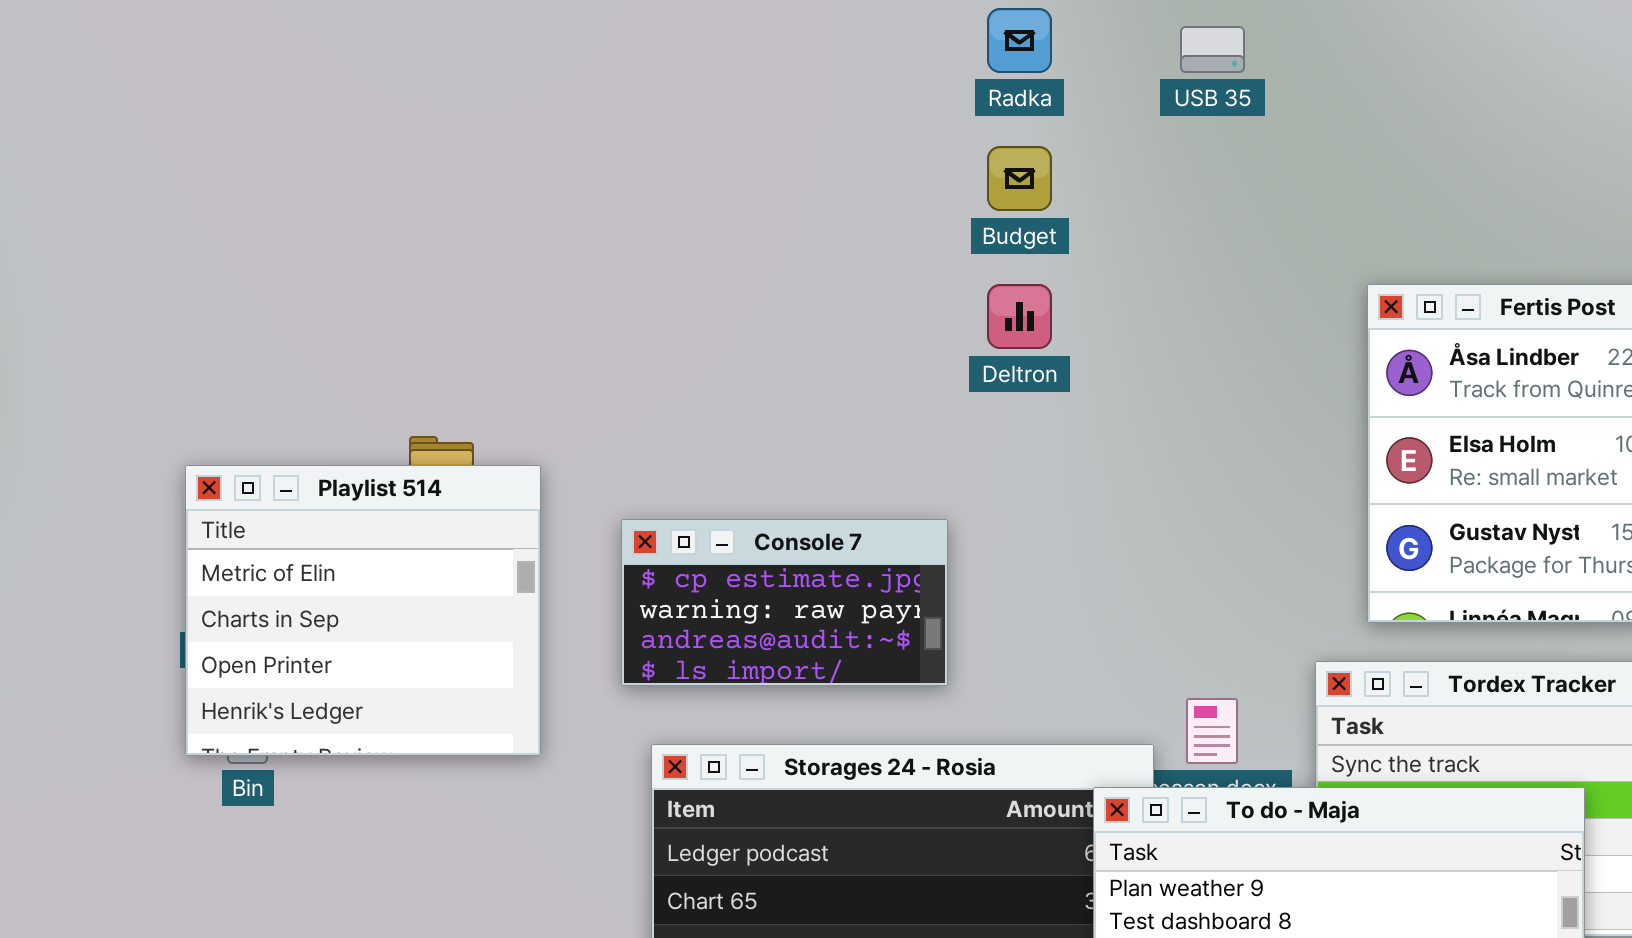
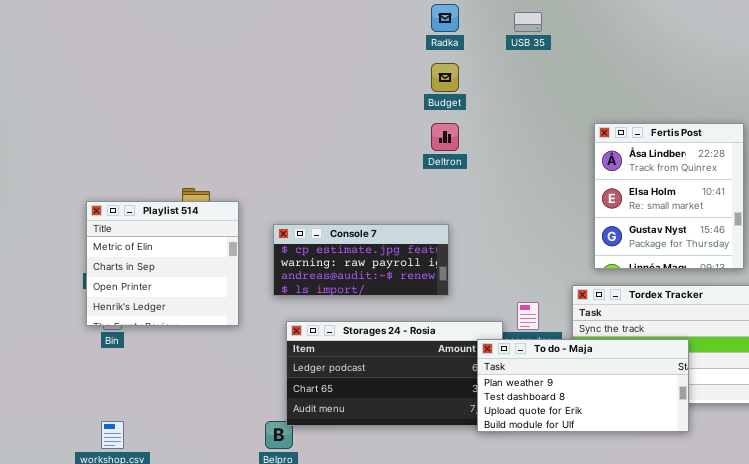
Console 7: [621,519,948,686] -> [273,224,449,296], resized

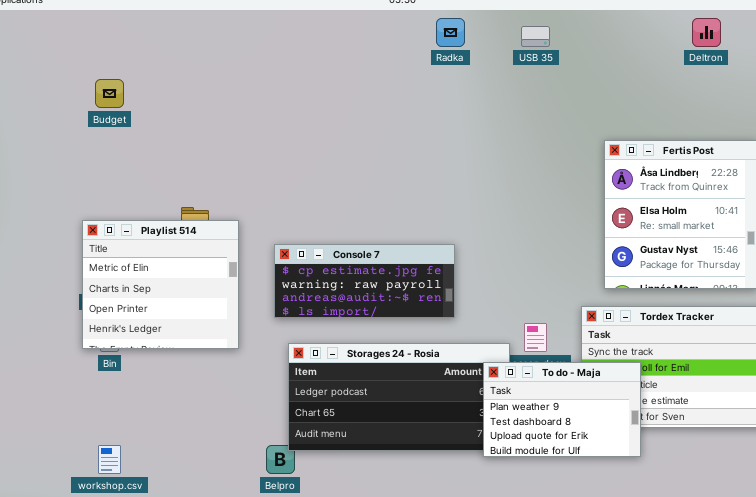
Budget: [431,63,459,92] -> [95,79,124,108], moved
Deltron: [431,123,459,151] -> [692,18,721,47], moved
To do - Maja: [477,339,689,432] -> [483,362,641,457], resized

